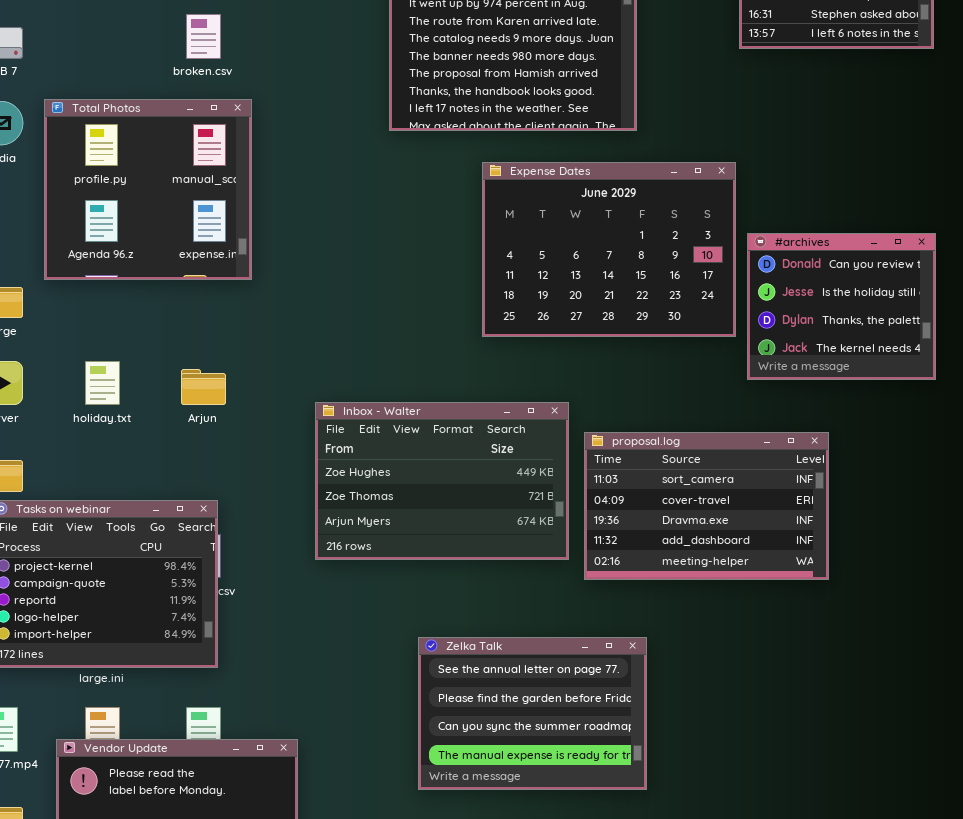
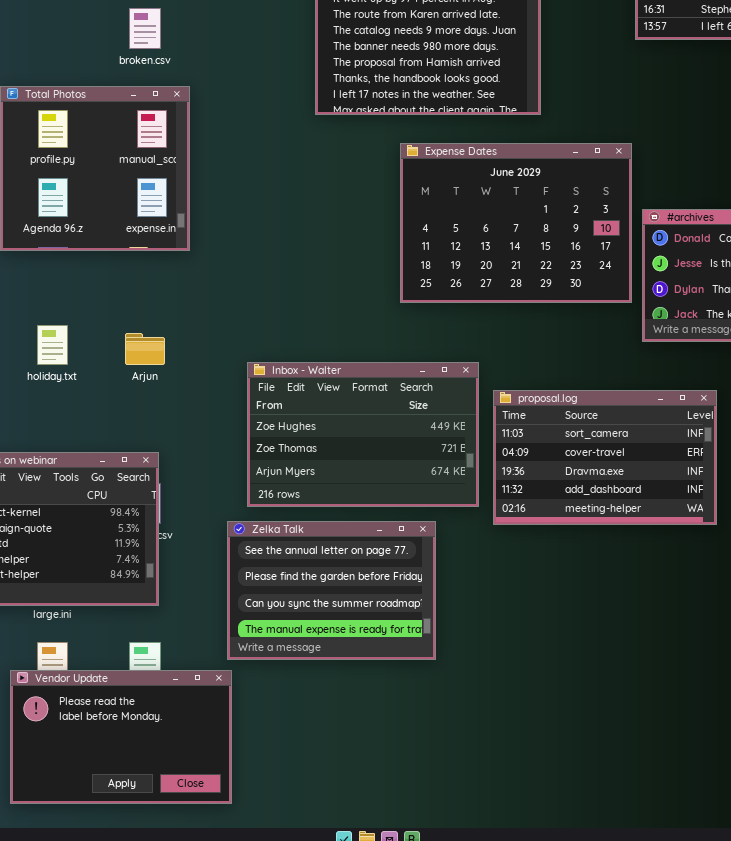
Zelka Talk: [418,637,647,790] -> [227,521,436,660], moved

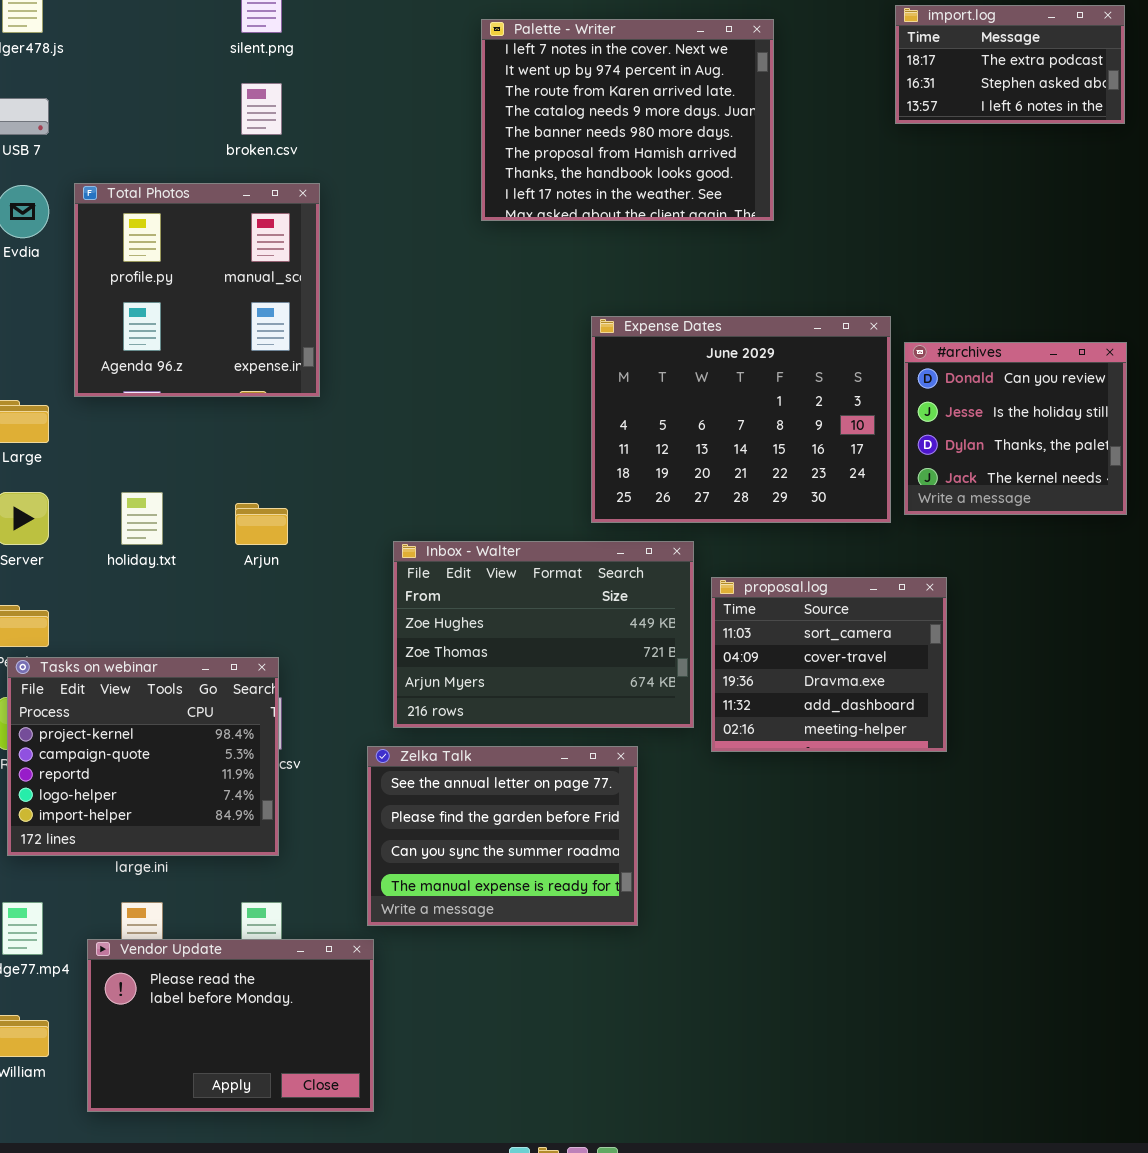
Expense Dates: [400,143,632,303] -> [591,316,891,523], moved
proposal.log: [493,390,717,525] -> [711,577,947,752], resized

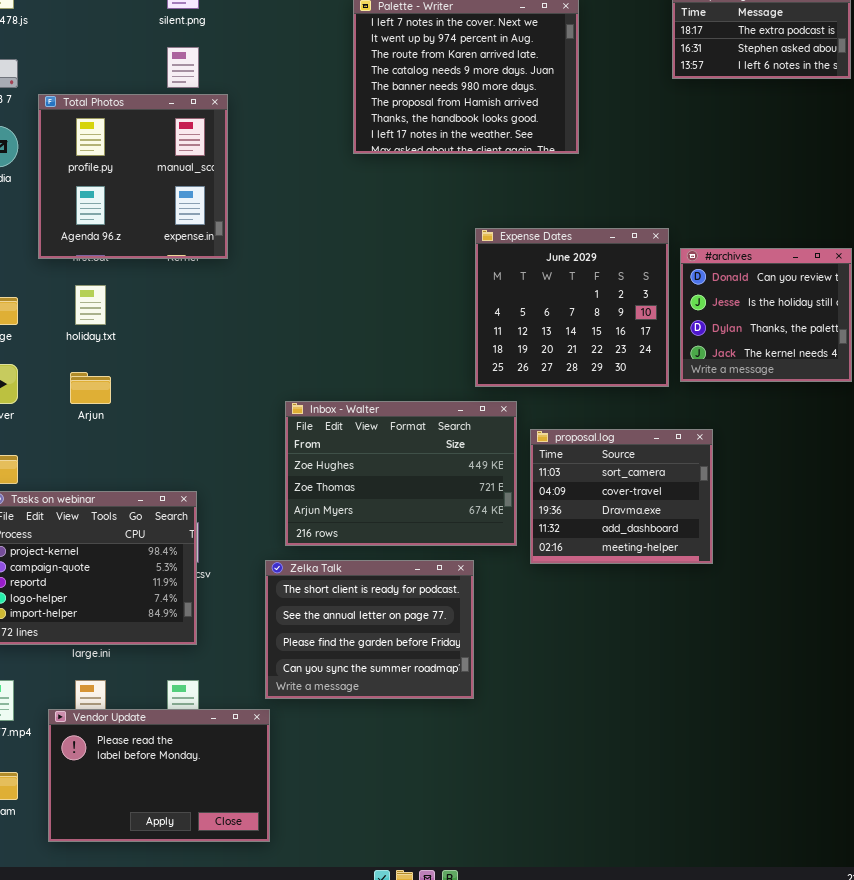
Total Photos: [74,183,320,397] -> [38,94,228,259], moved
Expense Dates: [591,316,891,523] -> [475,228,669,387], resized
holiday.txt: [121,492,163,545] -> [75,285,106,325], moved
Arjun: [235,503,288,545] -> [70,372,111,404], moved
Zelka Talk: [367,746,638,926] -> [265,560,474,699], scrolled up 1 row

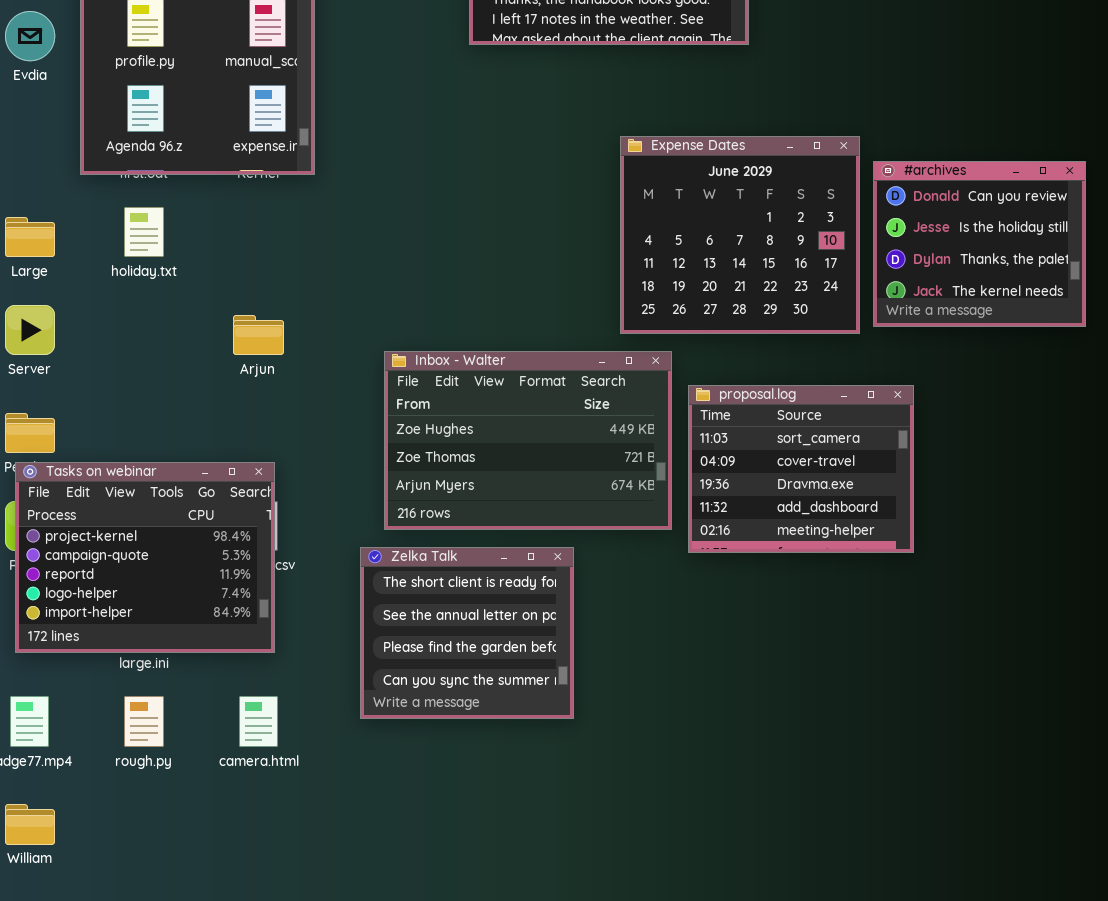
Arjun: [70,372,111,404] -> [233,315,284,355], moved
Zelka Talk: [265,560,474,699] -> [360,547,574,719], resized
Vendor Update: [48,709,270,842] -> none, closed

